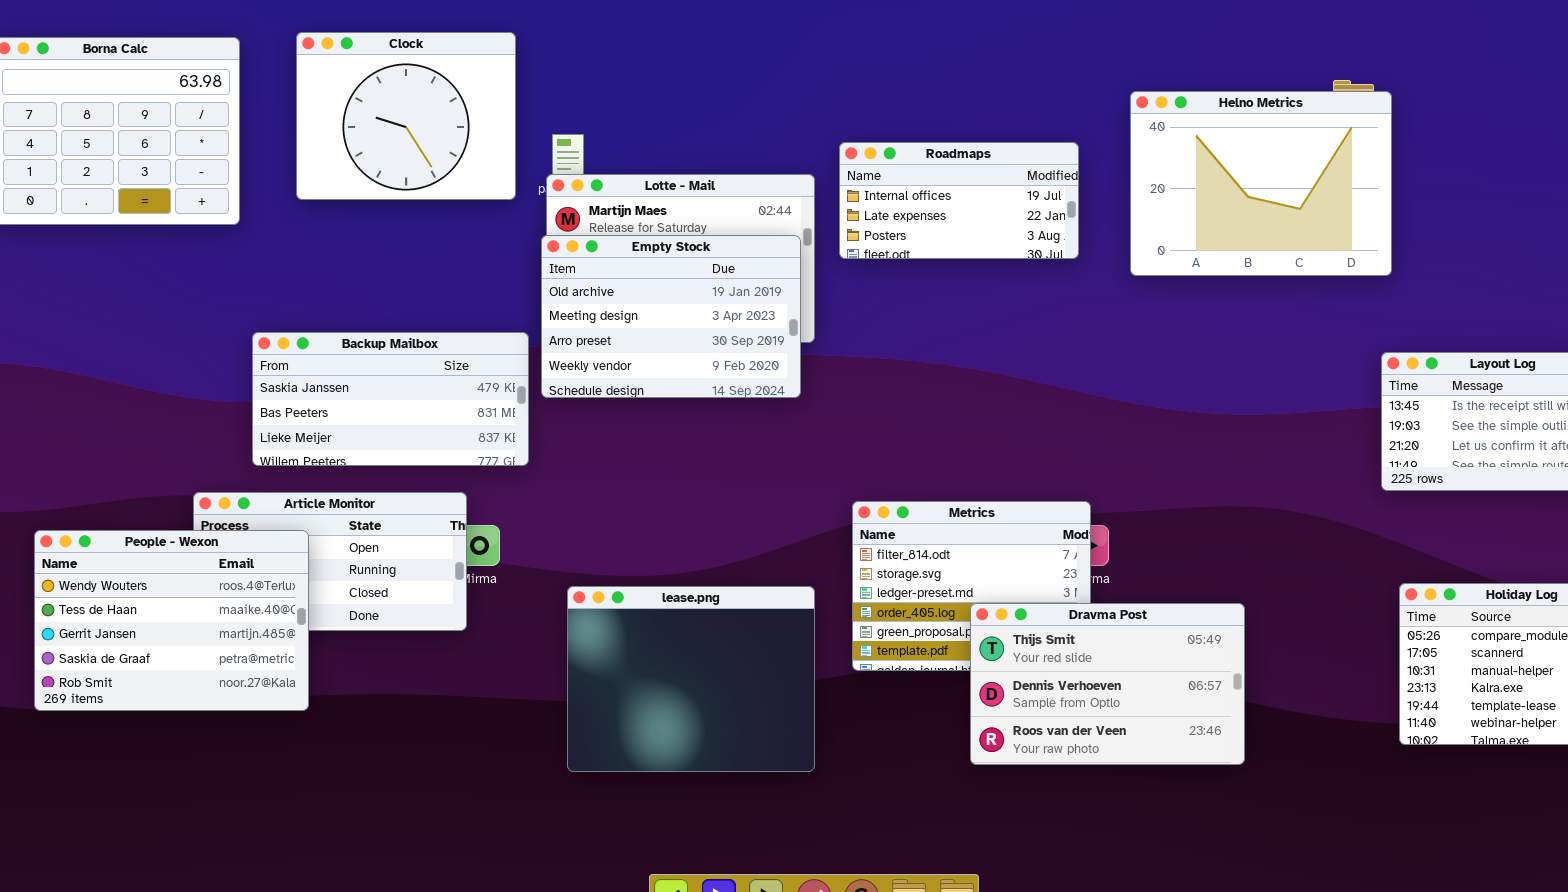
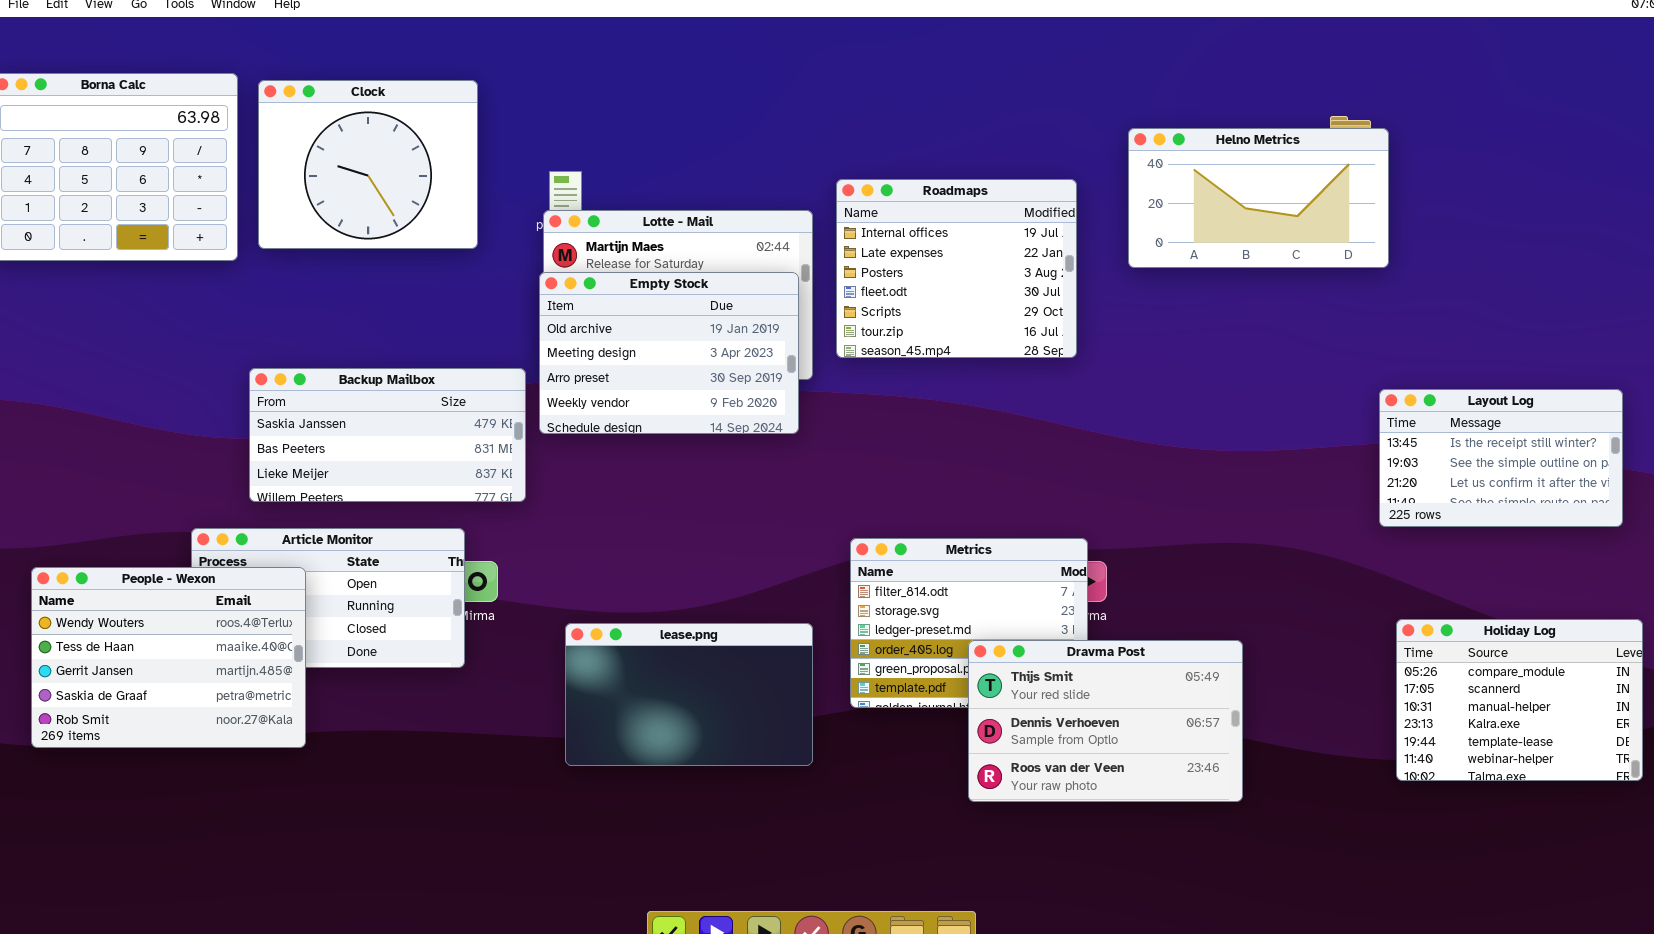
Clock: [296,32,516,200] -> [258,80,478,249], moved
Helno Metrics: [1130,91,1392,276] -> [1128,128,1389,268], resized
Roadmaps: [839,142,1079,259] -> [836,179,1077,358], resized
lease.png: [567,586,815,772] -> [565,623,813,766], resized

